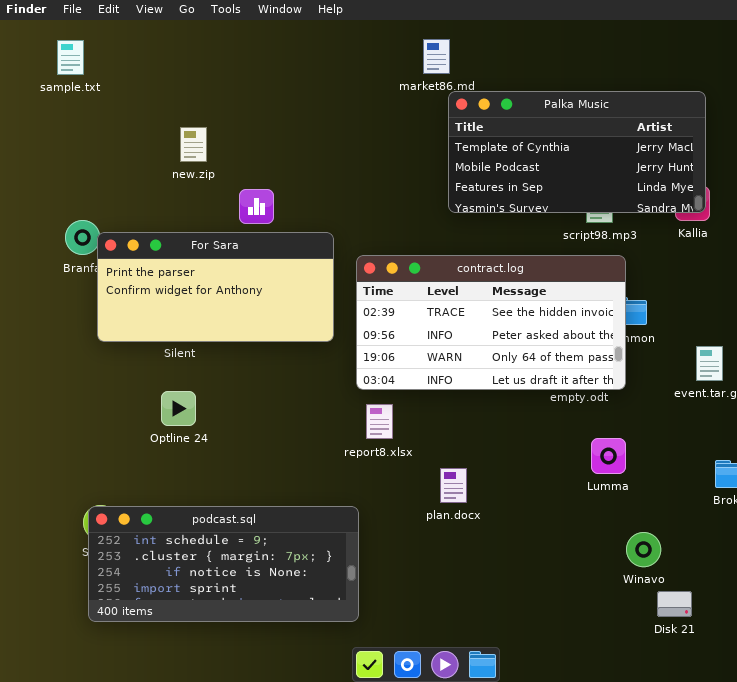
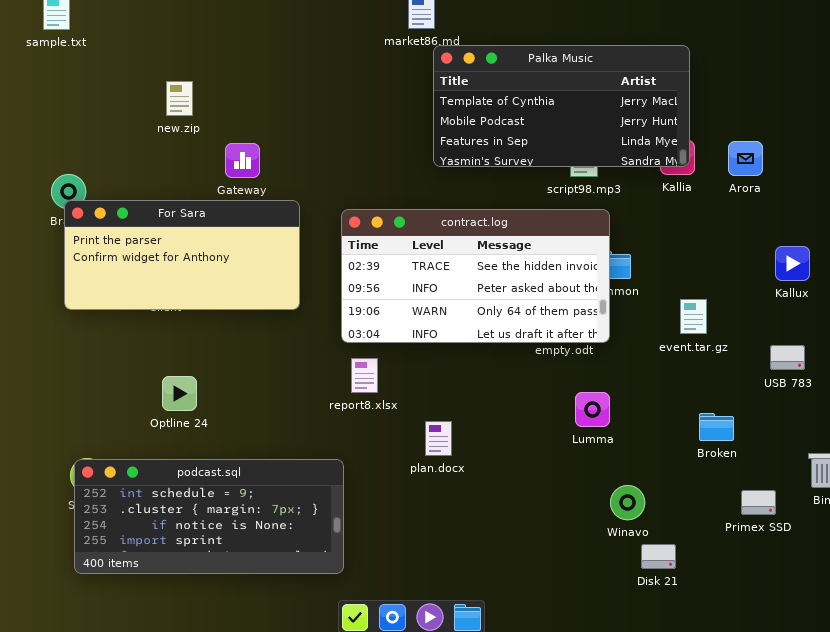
For Sara: [97,232,334,342] -> [64,200,300,310], moved
Optline 24: [161,391,196,426] -> [162,376,197,411], moved

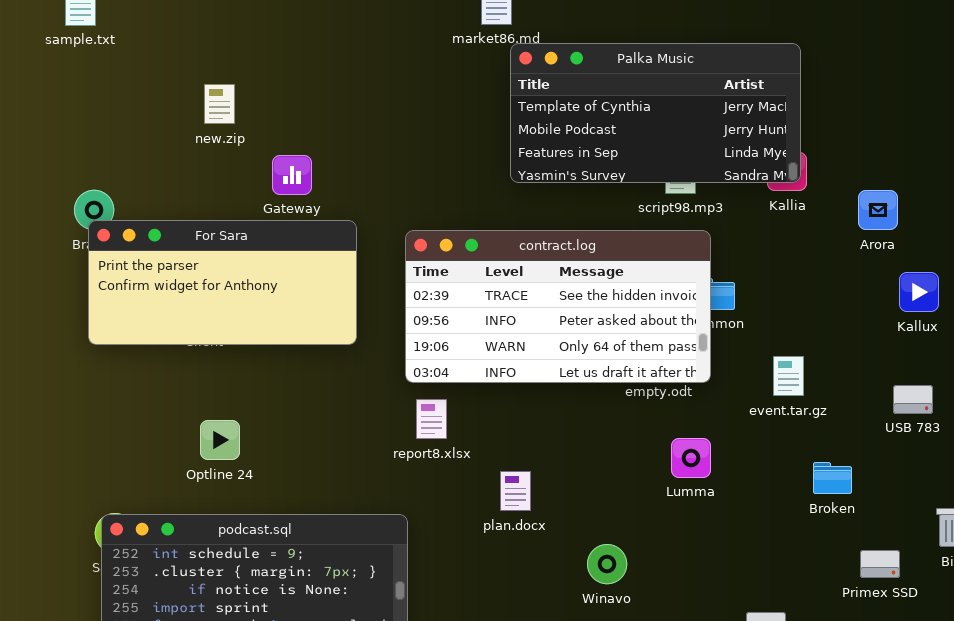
Arora: [728,141,763,176] -> [858,190,898,230], moved
event.tar.gz: [680,299,707,334] -> [773,356,804,396], moved
Winavo: [610,485,645,520] -> [587,544,627,584], moved

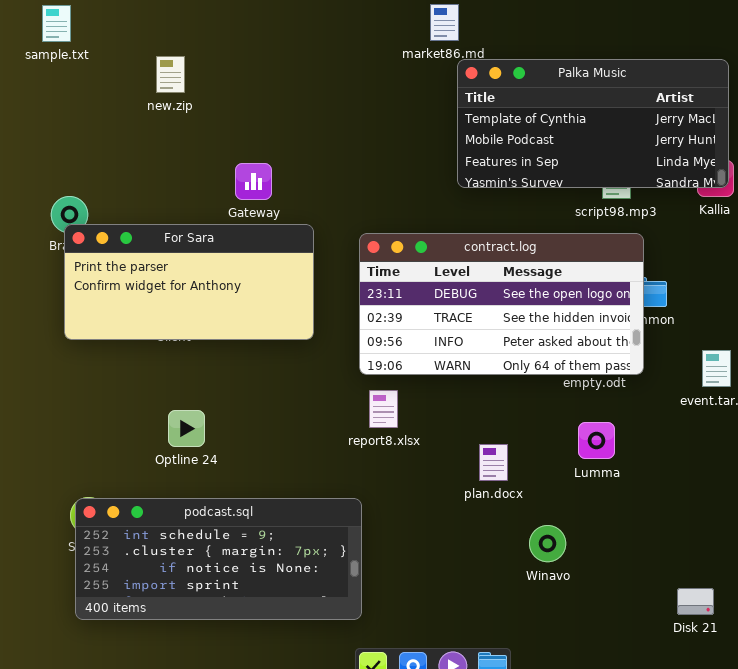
new.zip: [204,84,235,124] -> [156,56,185,93], moved
contract.log: [405,230,711,383] -> [359,233,644,375], scrolled up 1 row
Lumma: [671,438,711,478] -> [578,422,615,459], moved
plan.docx: [500,471,531,511] -> [479,444,508,481], moved

